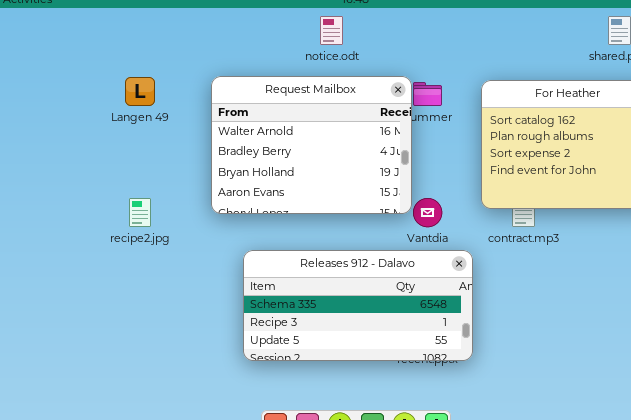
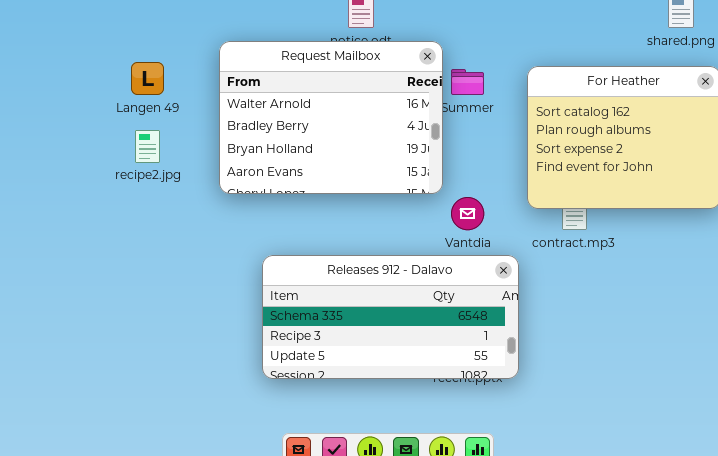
Request Mailbox: [211,76,412,214] -> [219,41,443,194], moved
recipe2.jpg: [129,198,151,227] -> [135,130,160,163], moved

